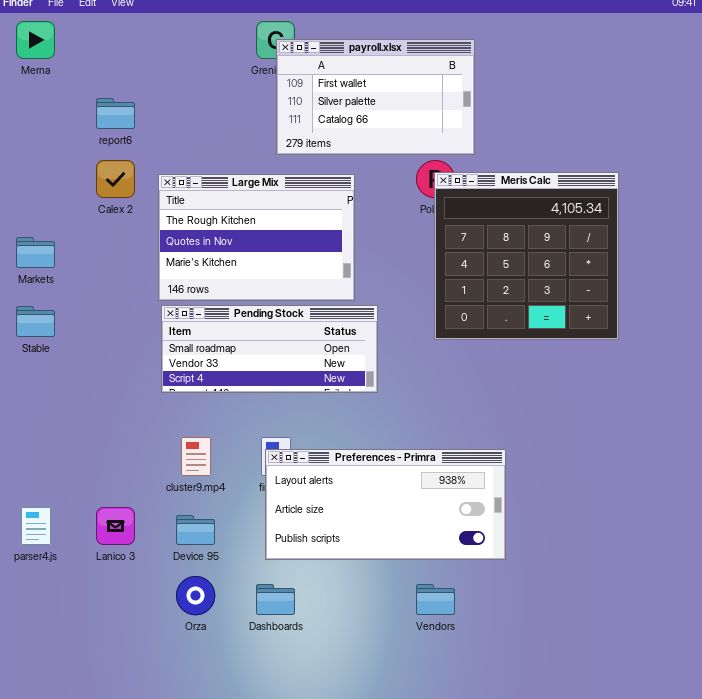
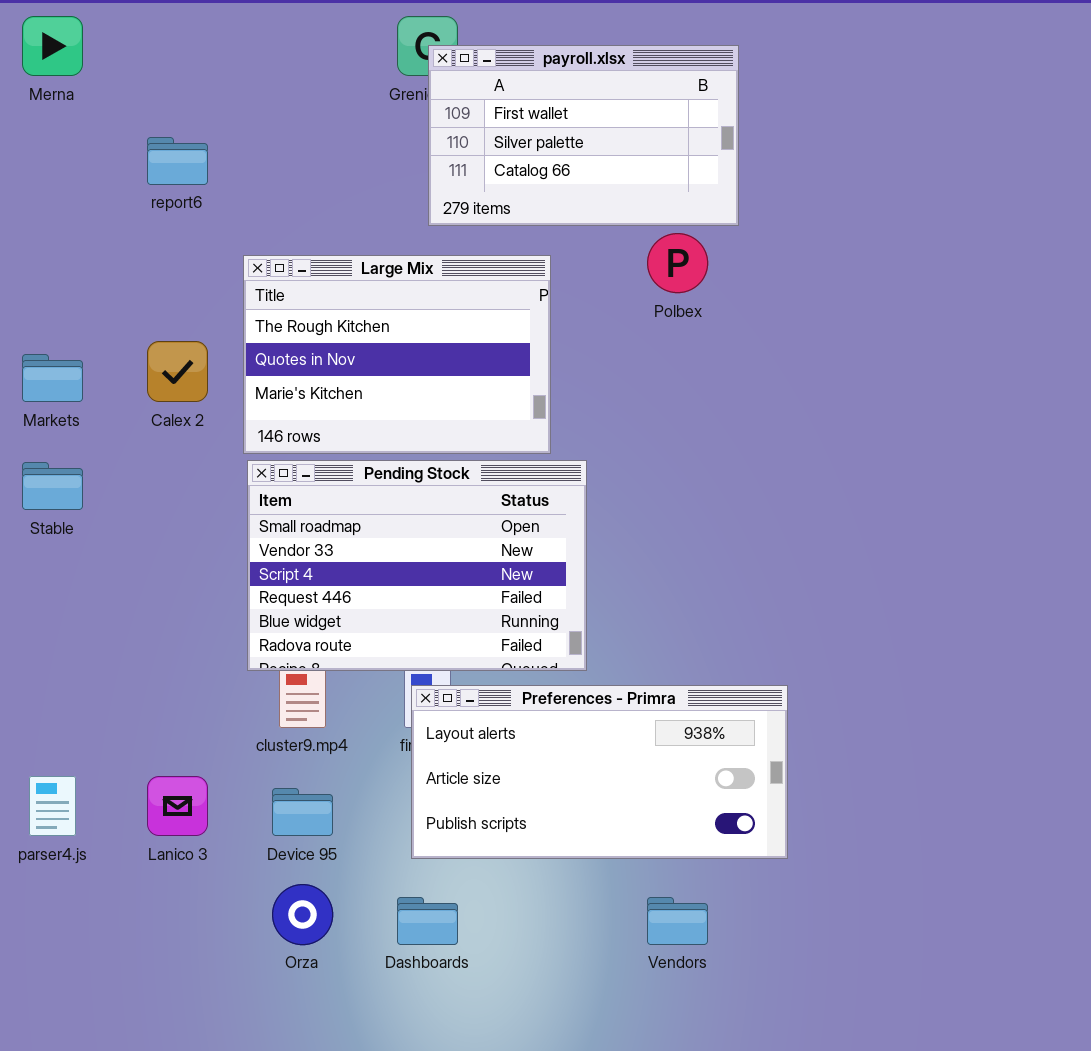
Calex 2: [96,160,135,198] -> [147,341,208,402], moved
Meris Calc: [434,172,619,340] -> none, closed
Pending Stock: [161,305,378,393] -> [247,460,587,671], resized

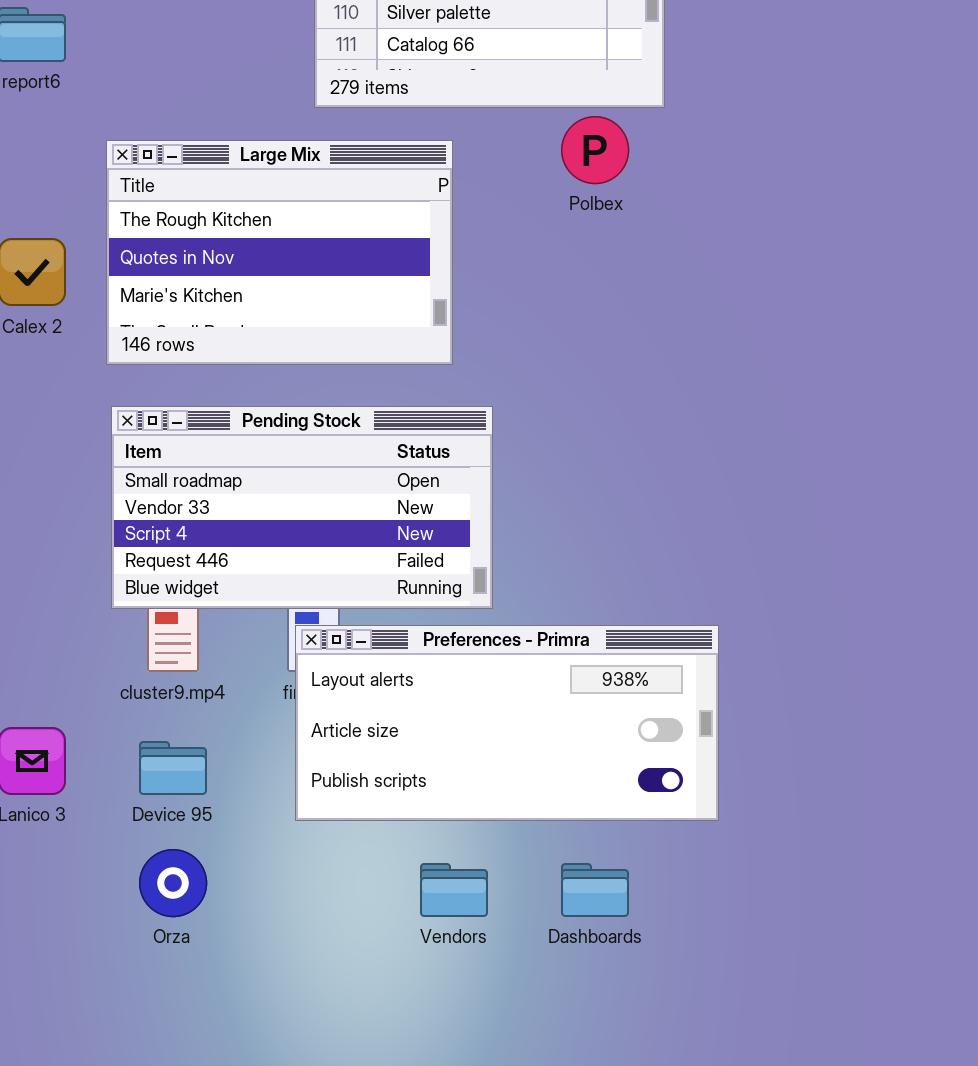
Pending Stock: [247,460,587,671] -> [111,406,493,609], resized
Dashboards: [397,897,458,945] -> [561,863,629,917], moved
Vendors: [647,897,708,945] -> [420,863,488,917], moved

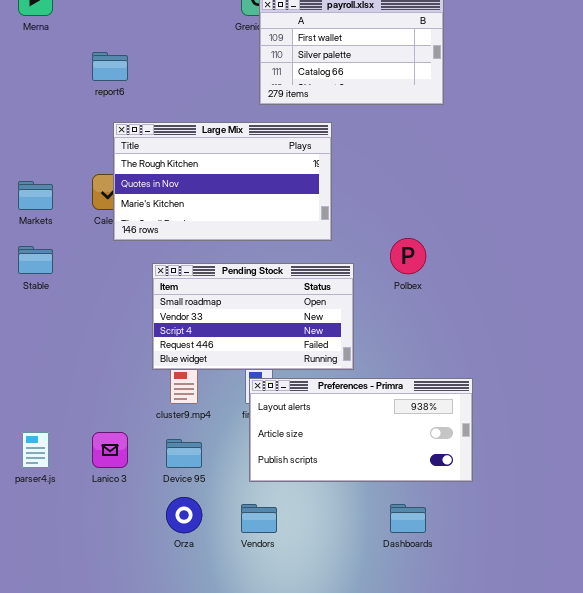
Polbex: [561,116,629,184] -> [390,238,426,274], moved
Large Mix: [106,140,453,365] -> [113,122,332,241], resized
Vendors: [420,863,488,917] -> [241,504,277,533], moved

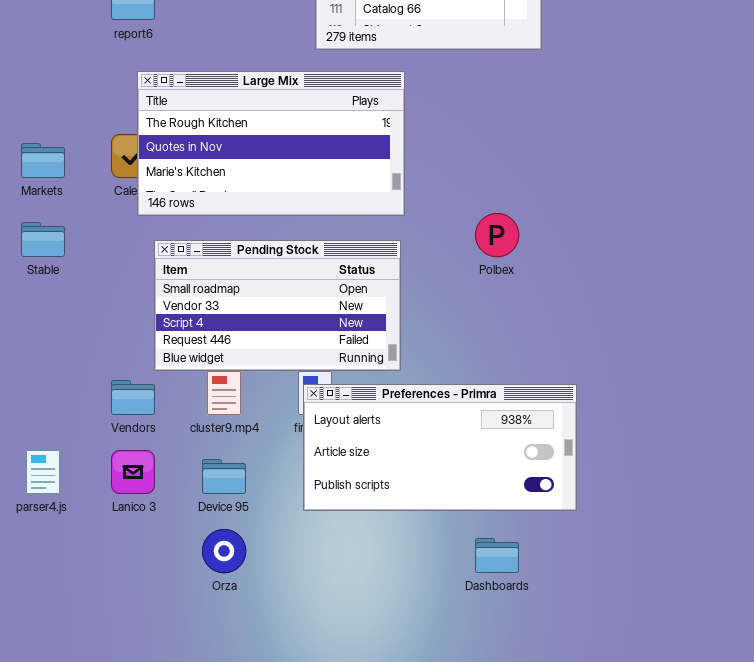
Pending Stock: [152,263,354,370] -> [154,240,401,371], moved
Vendors: [241,504,277,533] -> [111,380,155,415], moved

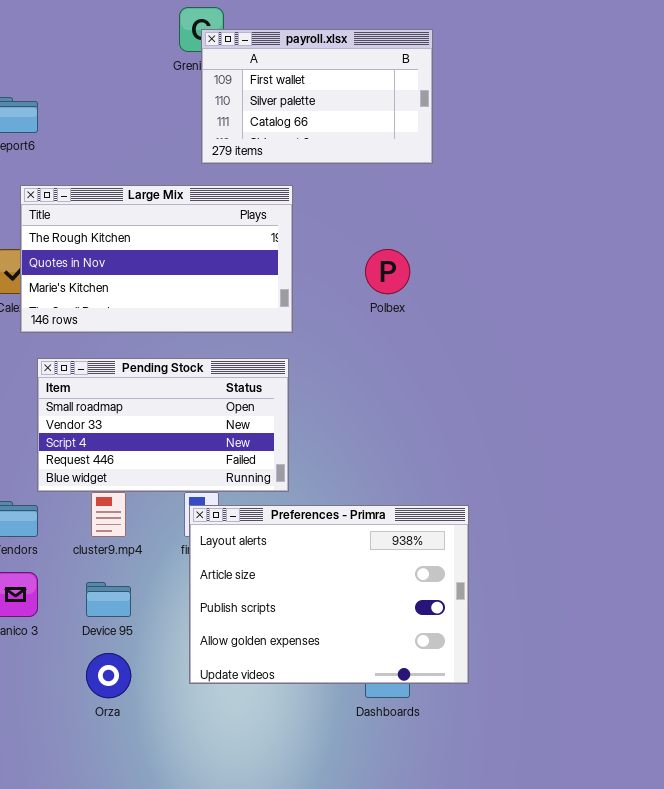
Polbex: [475,213,519,257] -> [365,249,410,294], moved
Preferences - Primra: [303,384,577,511] -> [189,505,469,684], resized

